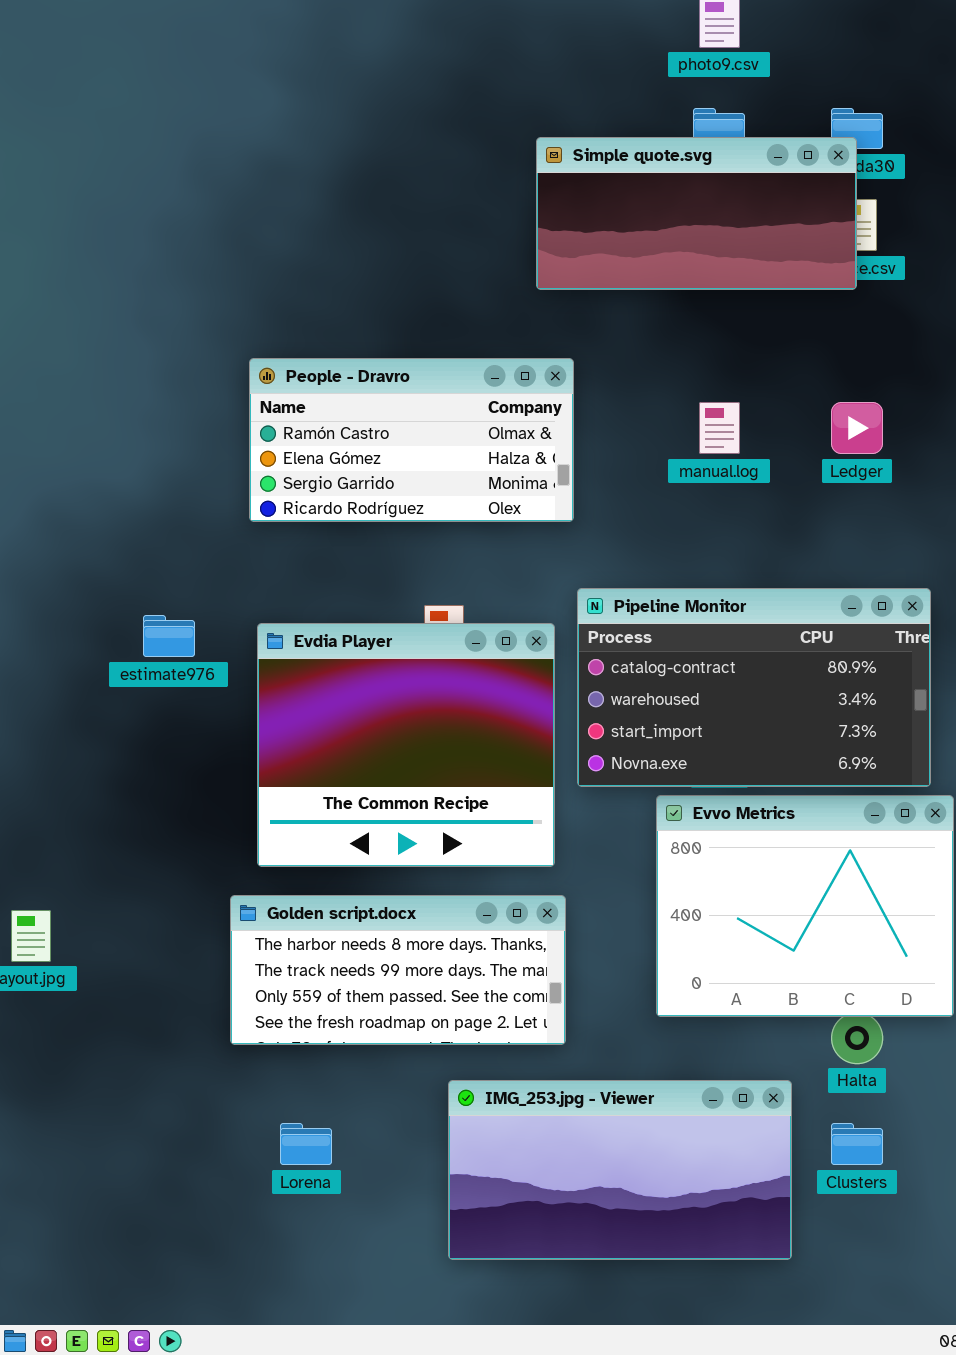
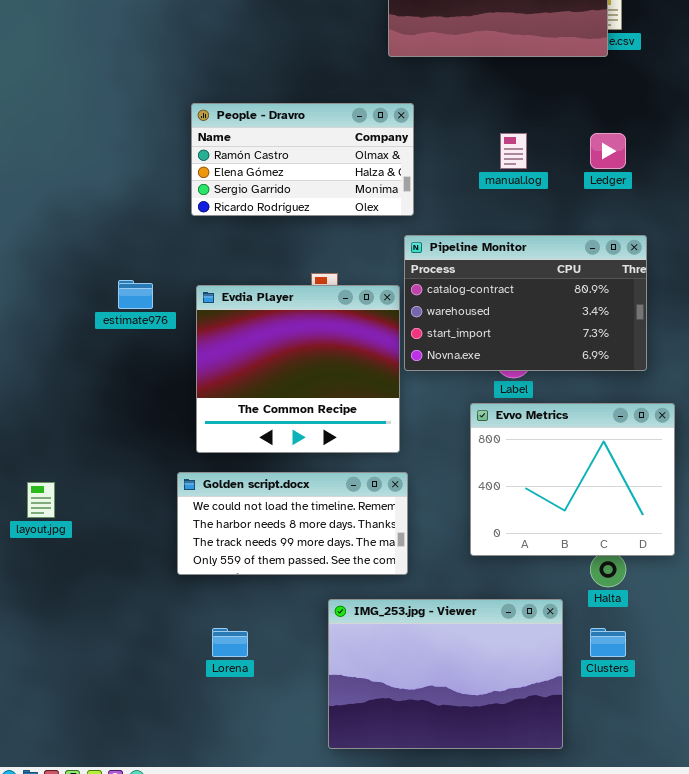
Pipeline Monitor: [577,588,931,787] -> [404,235,647,371], moved
Golden script.docx: [230,895,566,1045] -> [177,472,408,575], scrolled up 1 row
IMG_253.jpg - Viewer: [448,1080,792,1260] -> [328,599,563,749], resized

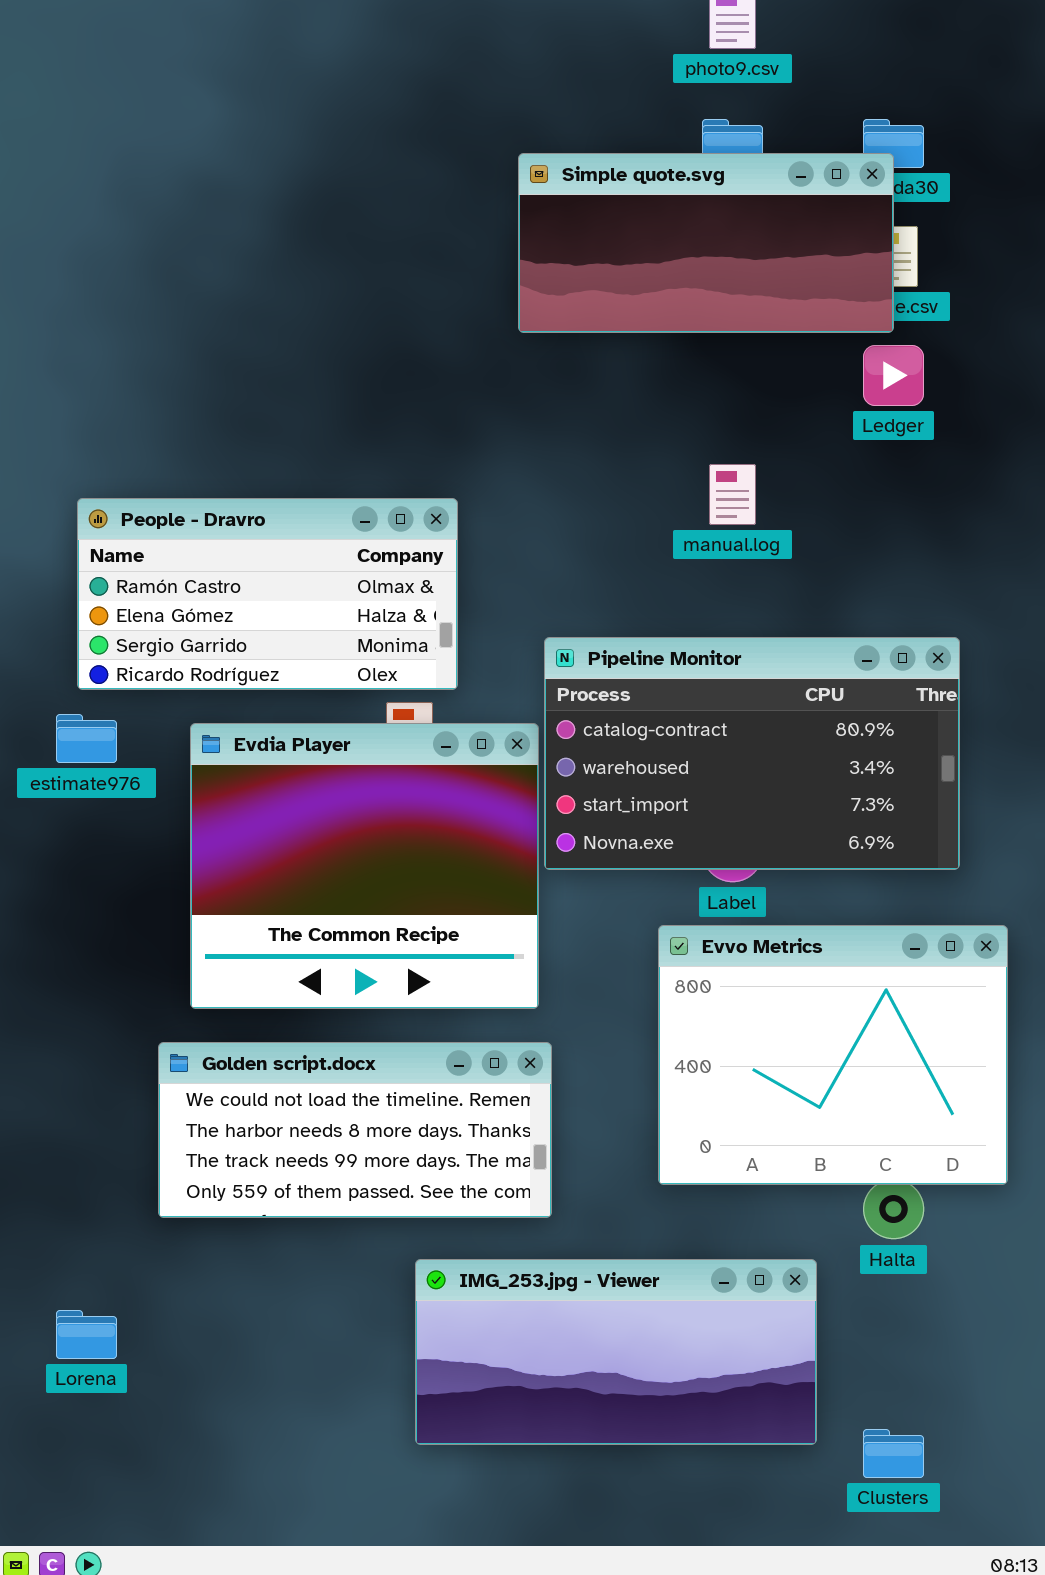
People - Dravro: [191,103,414,216] -> [77,498,458,690], moved
Ledger: [590,133,626,169] -> [863,345,924,406], moved
IMG_253.jpg - Viewer: [328,599,563,749] -> [415,1259,817,1445], resized
Lorena: [212,628,248,657] -> [56,1310,117,1359], moved
Clusters: [590,628,626,657] -> [863,1429,924,1478], moved

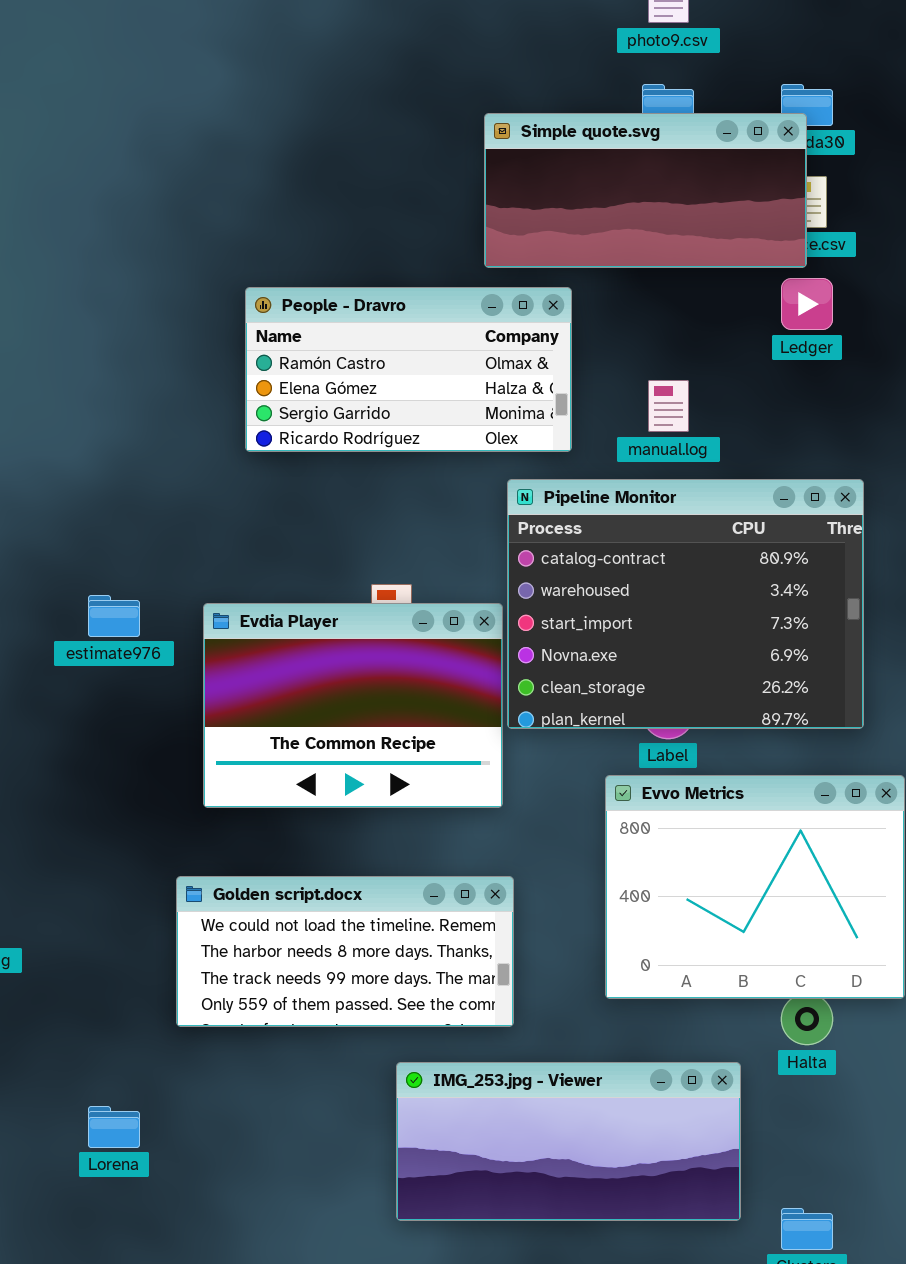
People - Dravro: [77,498,458,690] -> [245,287,572,452], moved
Pipeline Monitor: [544,637,960,870] -> [507,479,864,729], resized
Evdia Player: [190,723,539,1009] -> [203,603,503,808], resized

